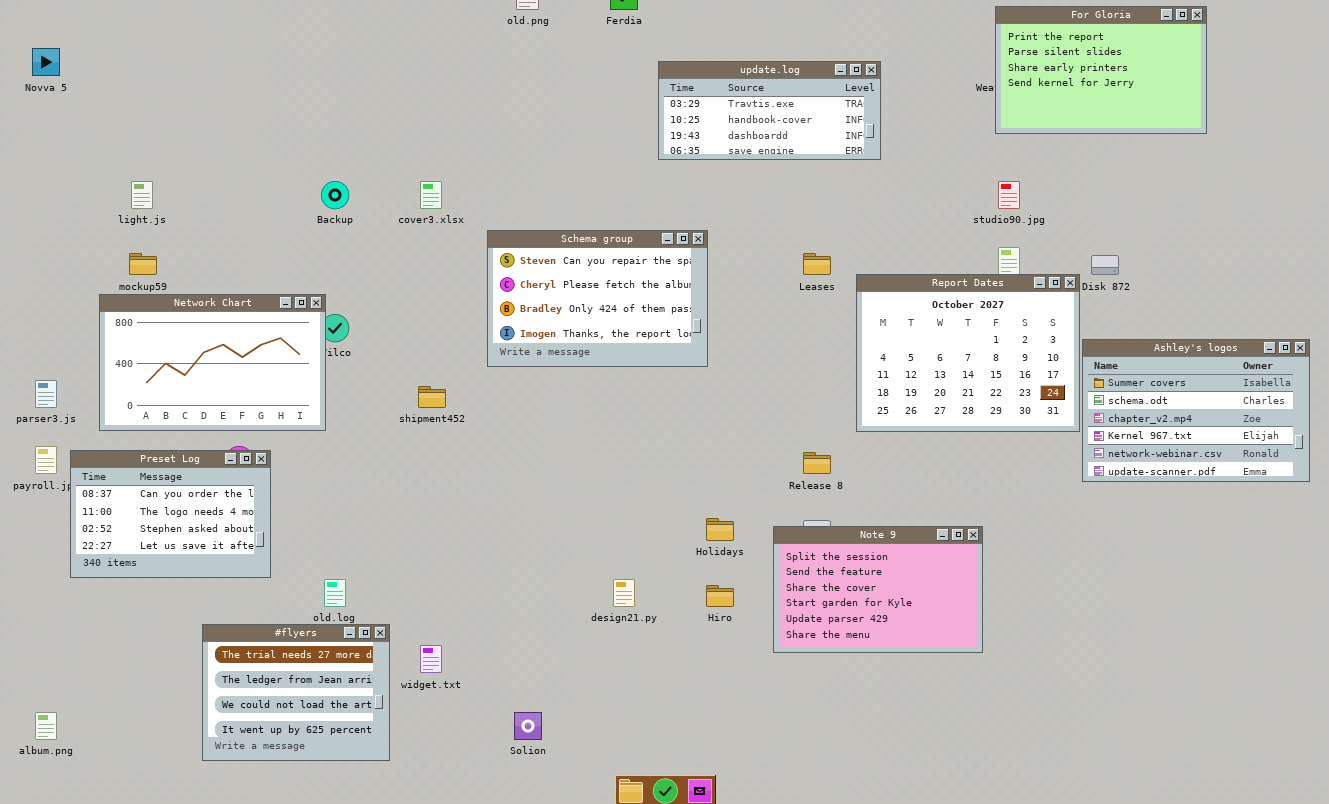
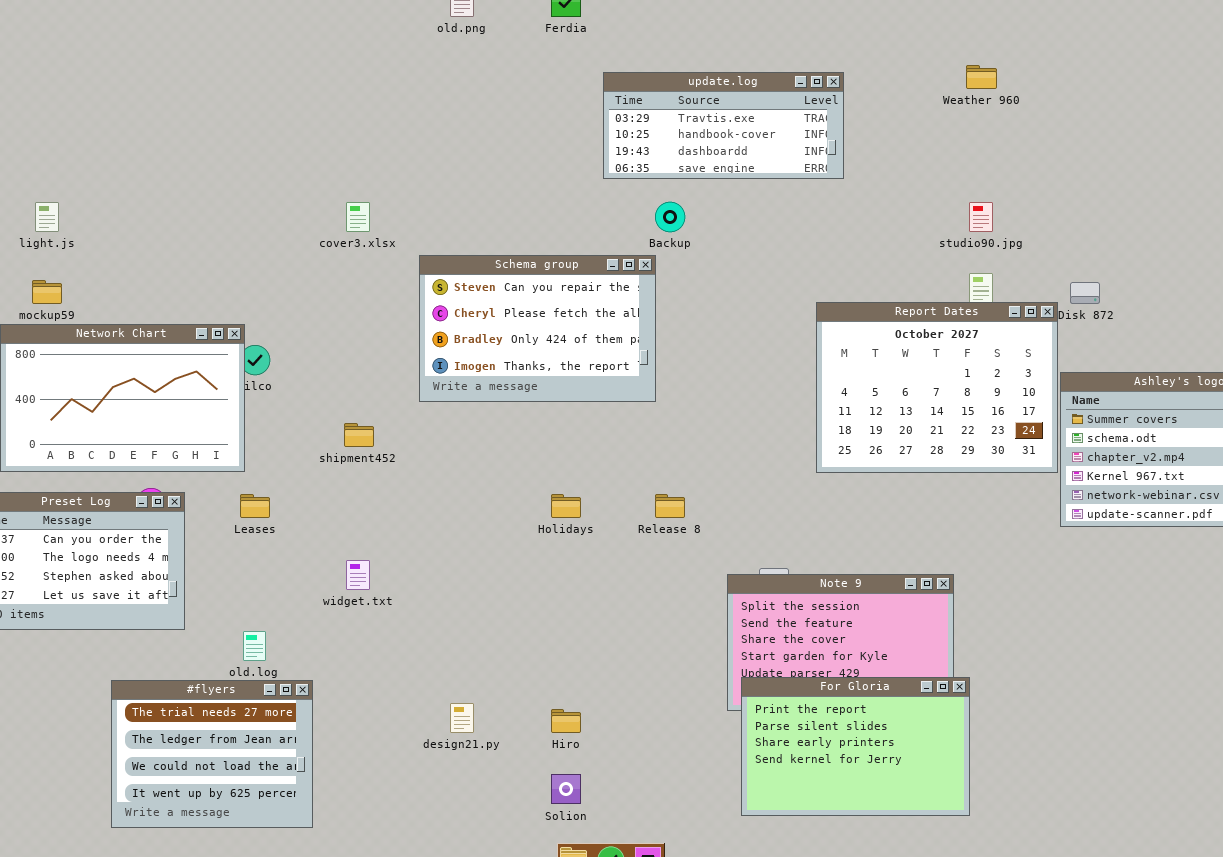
For Gloria: [995,6,1207,134] -> [741,677,970,816], moved
Backup: [321,181,349,209] -> [655,202,685,232], moved
Leases: [803,253,831,275] -> [240,494,270,518], moved
Release 8: [803,452,831,474] -> [655,494,685,518], moved
Holidays: [706,518,734,541] -> [551,494,581,518], moved
design21.py: [613,579,635,607] -> [450,703,474,733], moved
Hiro: [706,585,734,607] -> [551,709,581,733], moved
widget.txt: [420,645,442,673] -> [346,560,370,590], moved
Solion: [514,712,542,740] -> [551,774,581,804], moved

